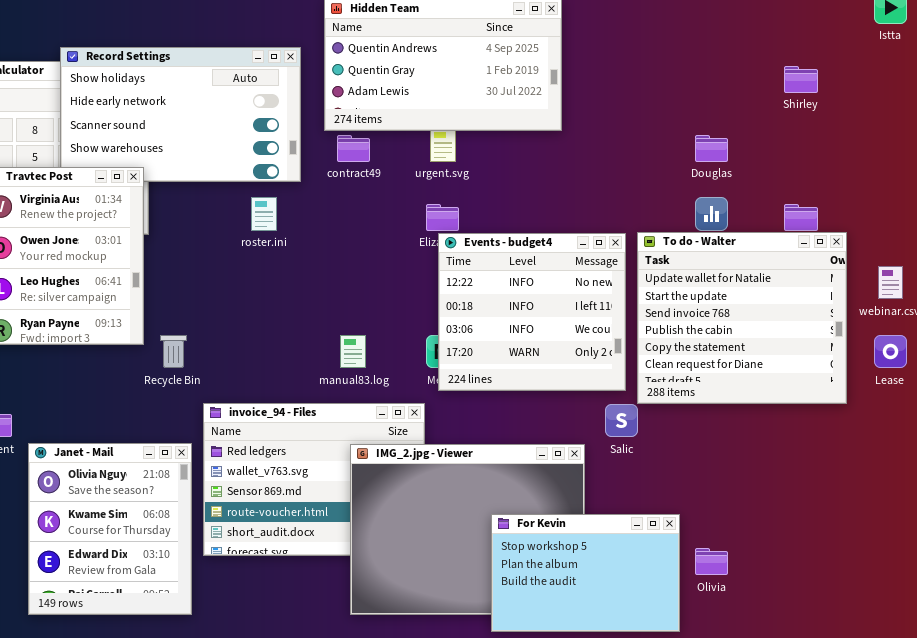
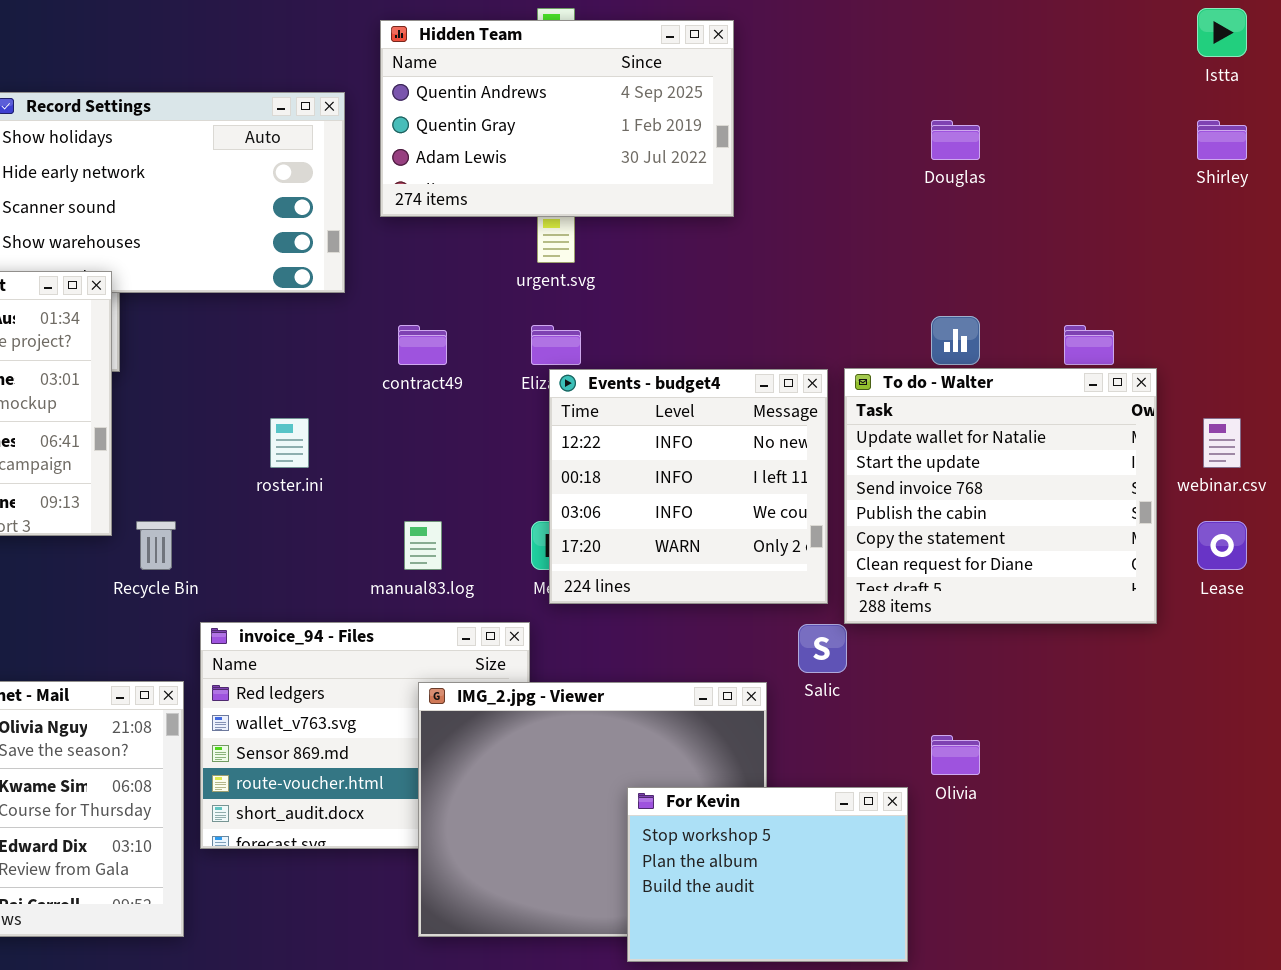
Shirley: [784,66,818,93] -> [1197,120,1247,160], moved
contract49: [337,135,370,162] -> [398,325,447,365], moved
Douglas: [695,135,728,162] -> [931,120,980,160], moved
roster.ini: [251,197,277,231] -> [270,418,309,468], moved
Olivia: [695,548,728,575] -> [931,735,980,775], moved

